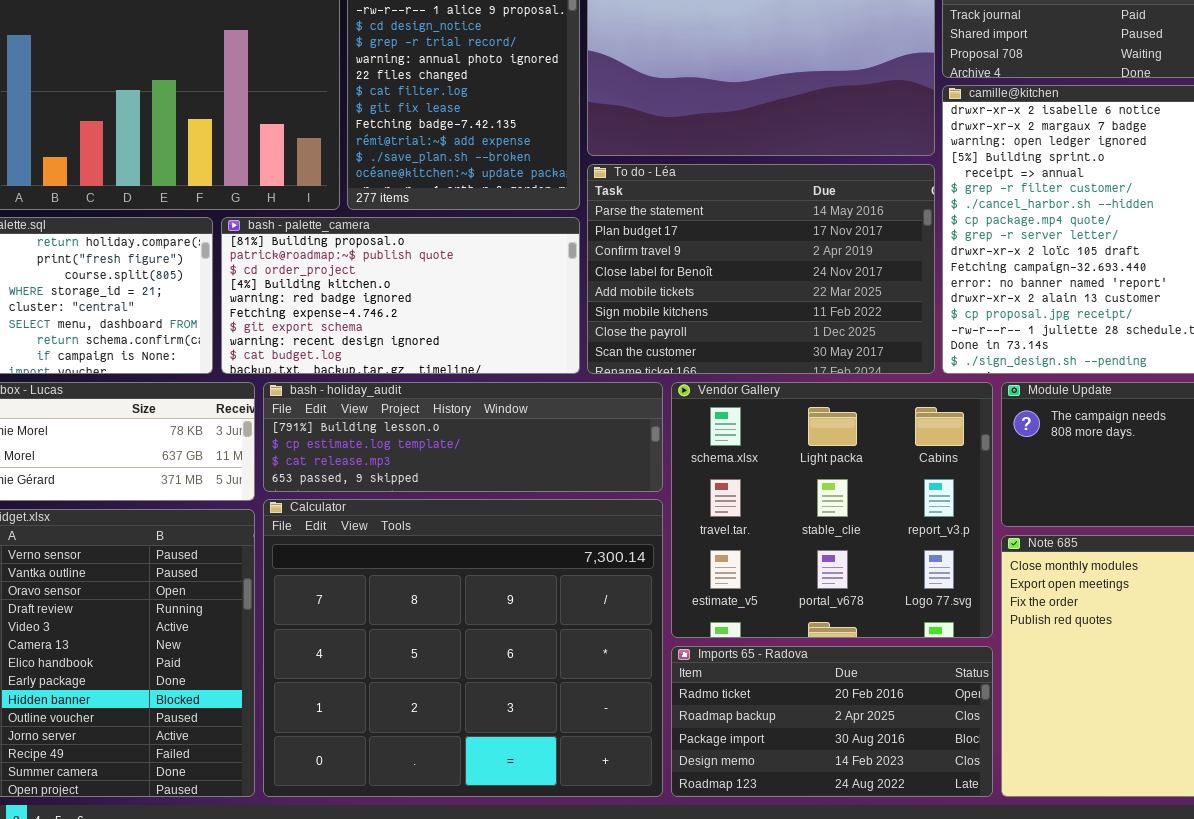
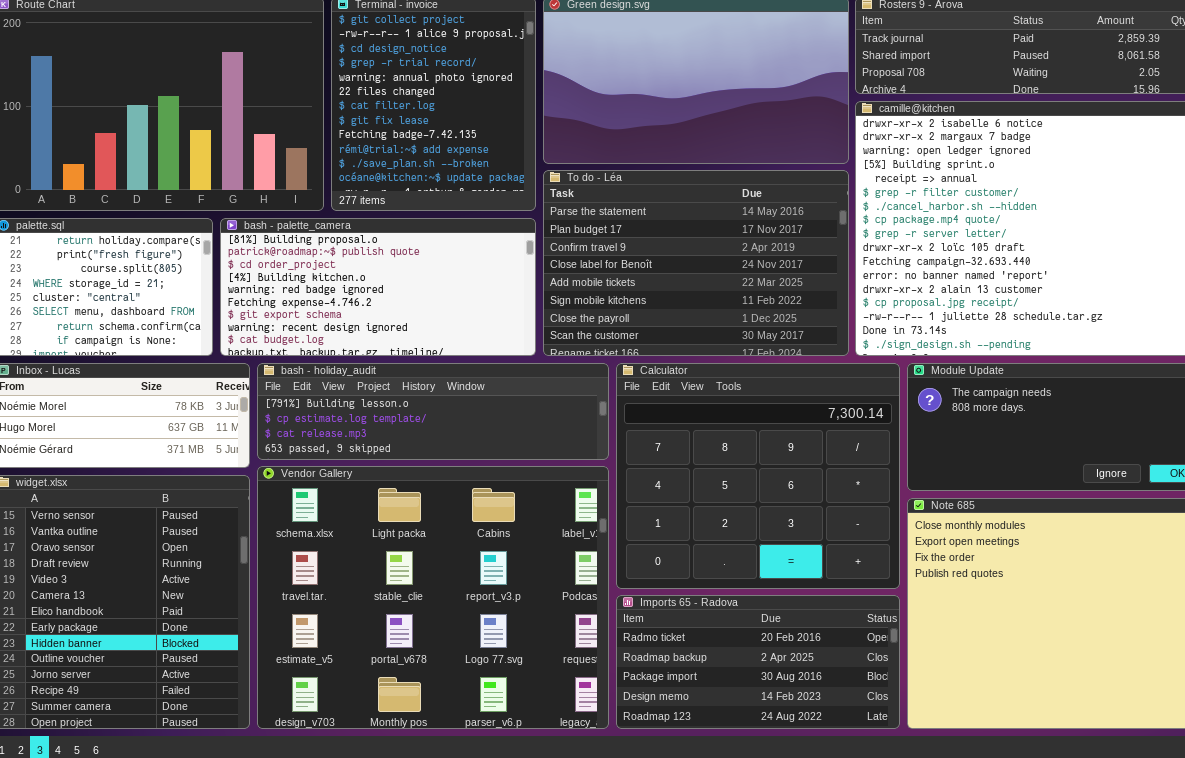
Vendor Gallery: [671,382,993,638] -> [257,466,609,729], moved, resized
Calculator: [263,499,663,797] -> [616,363,900,589], moved, resized

